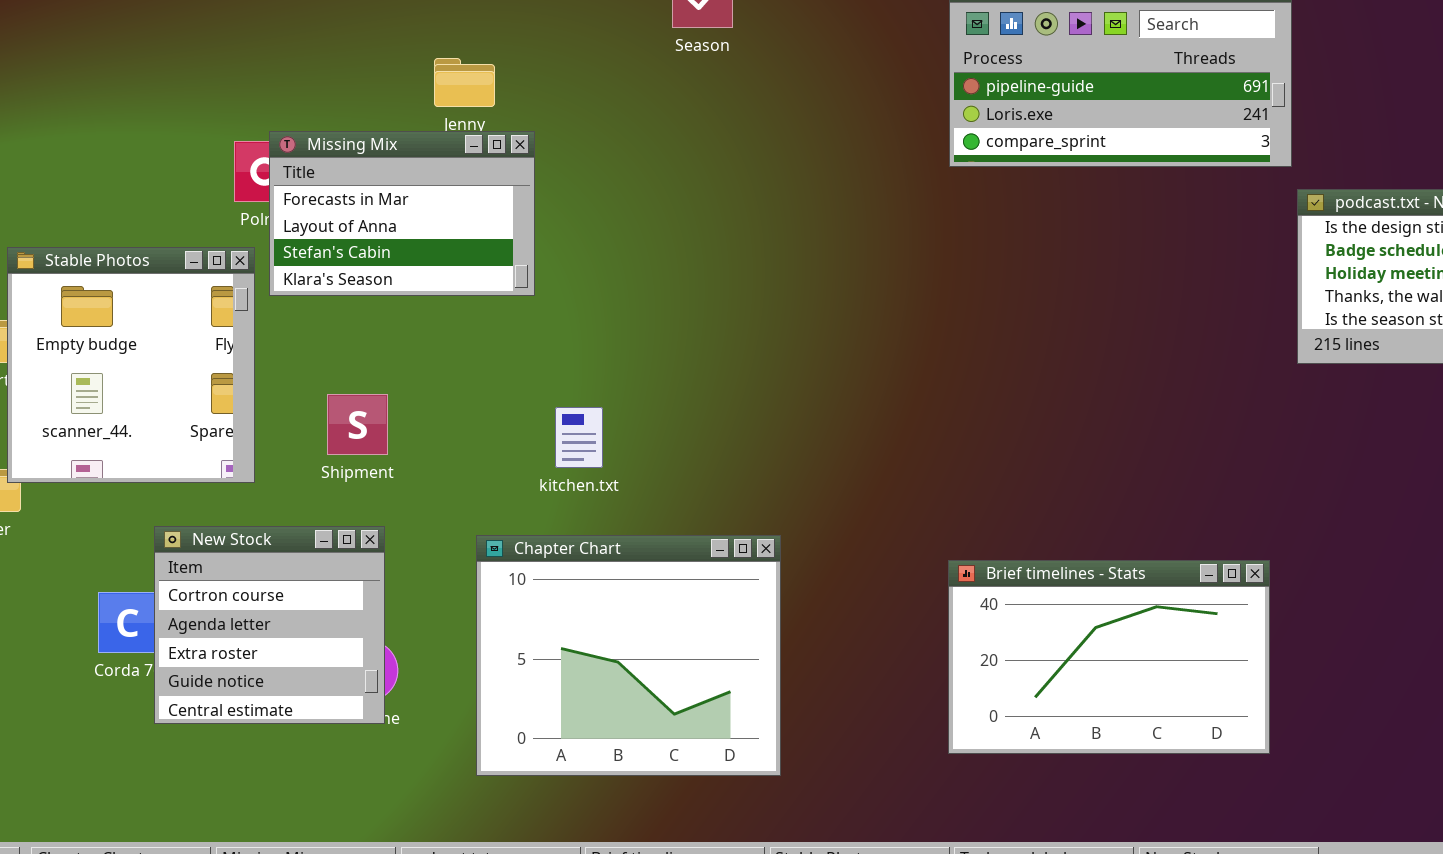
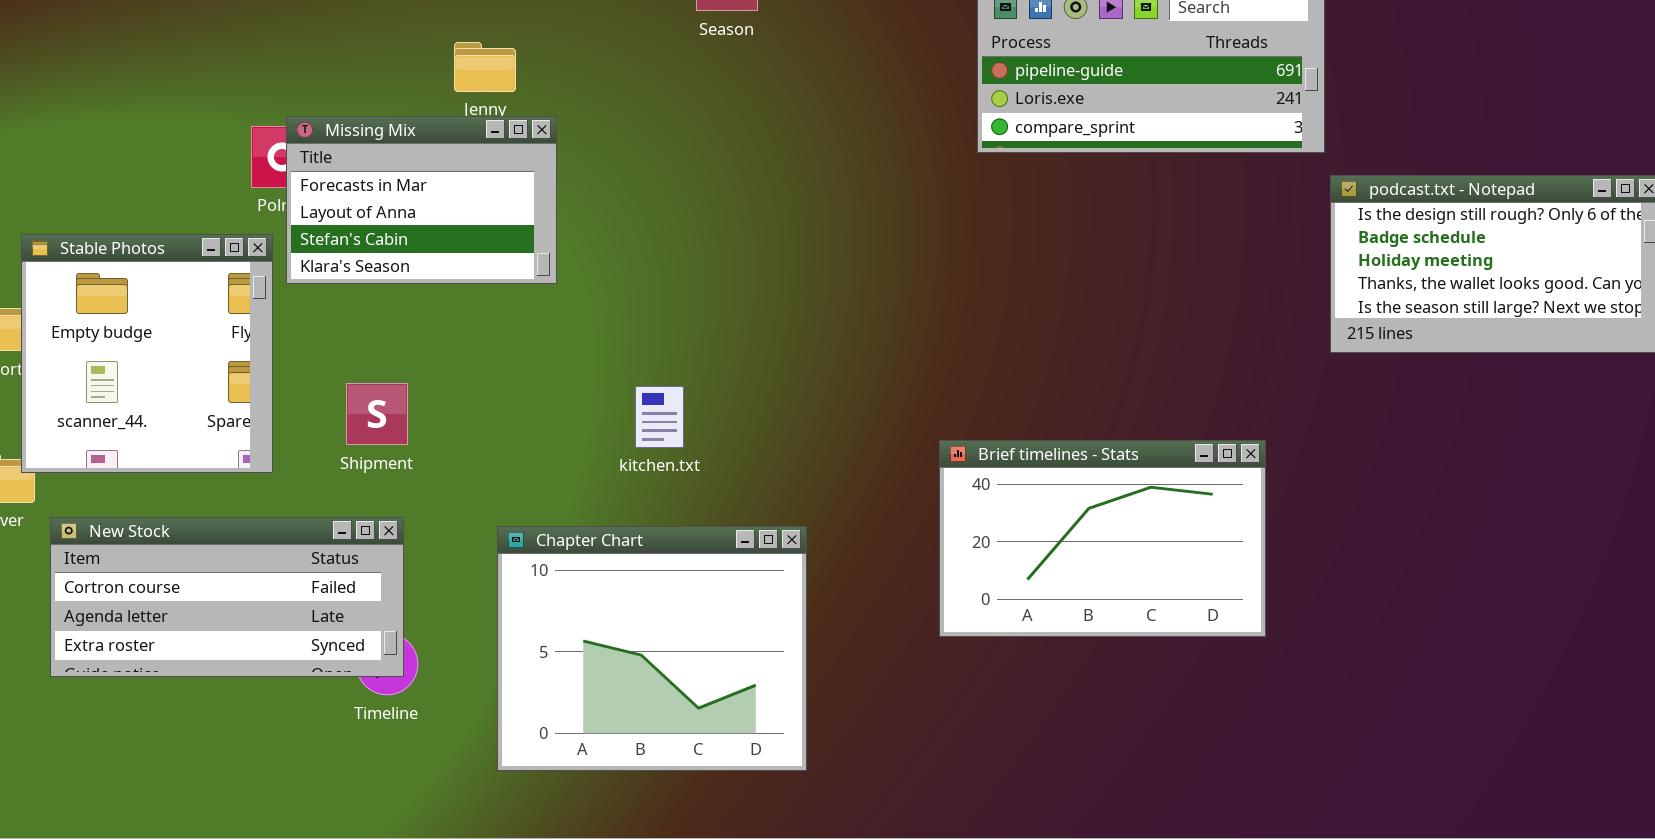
kitchen.txt: [555,407,603,468] -> [635,386,684,448], moved
New Stock: [154,526,385,724] -> [50,517,404,677], resized
Brief timelines - Stats: [948,560,1270,754] -> [939,440,1266,637], moved

